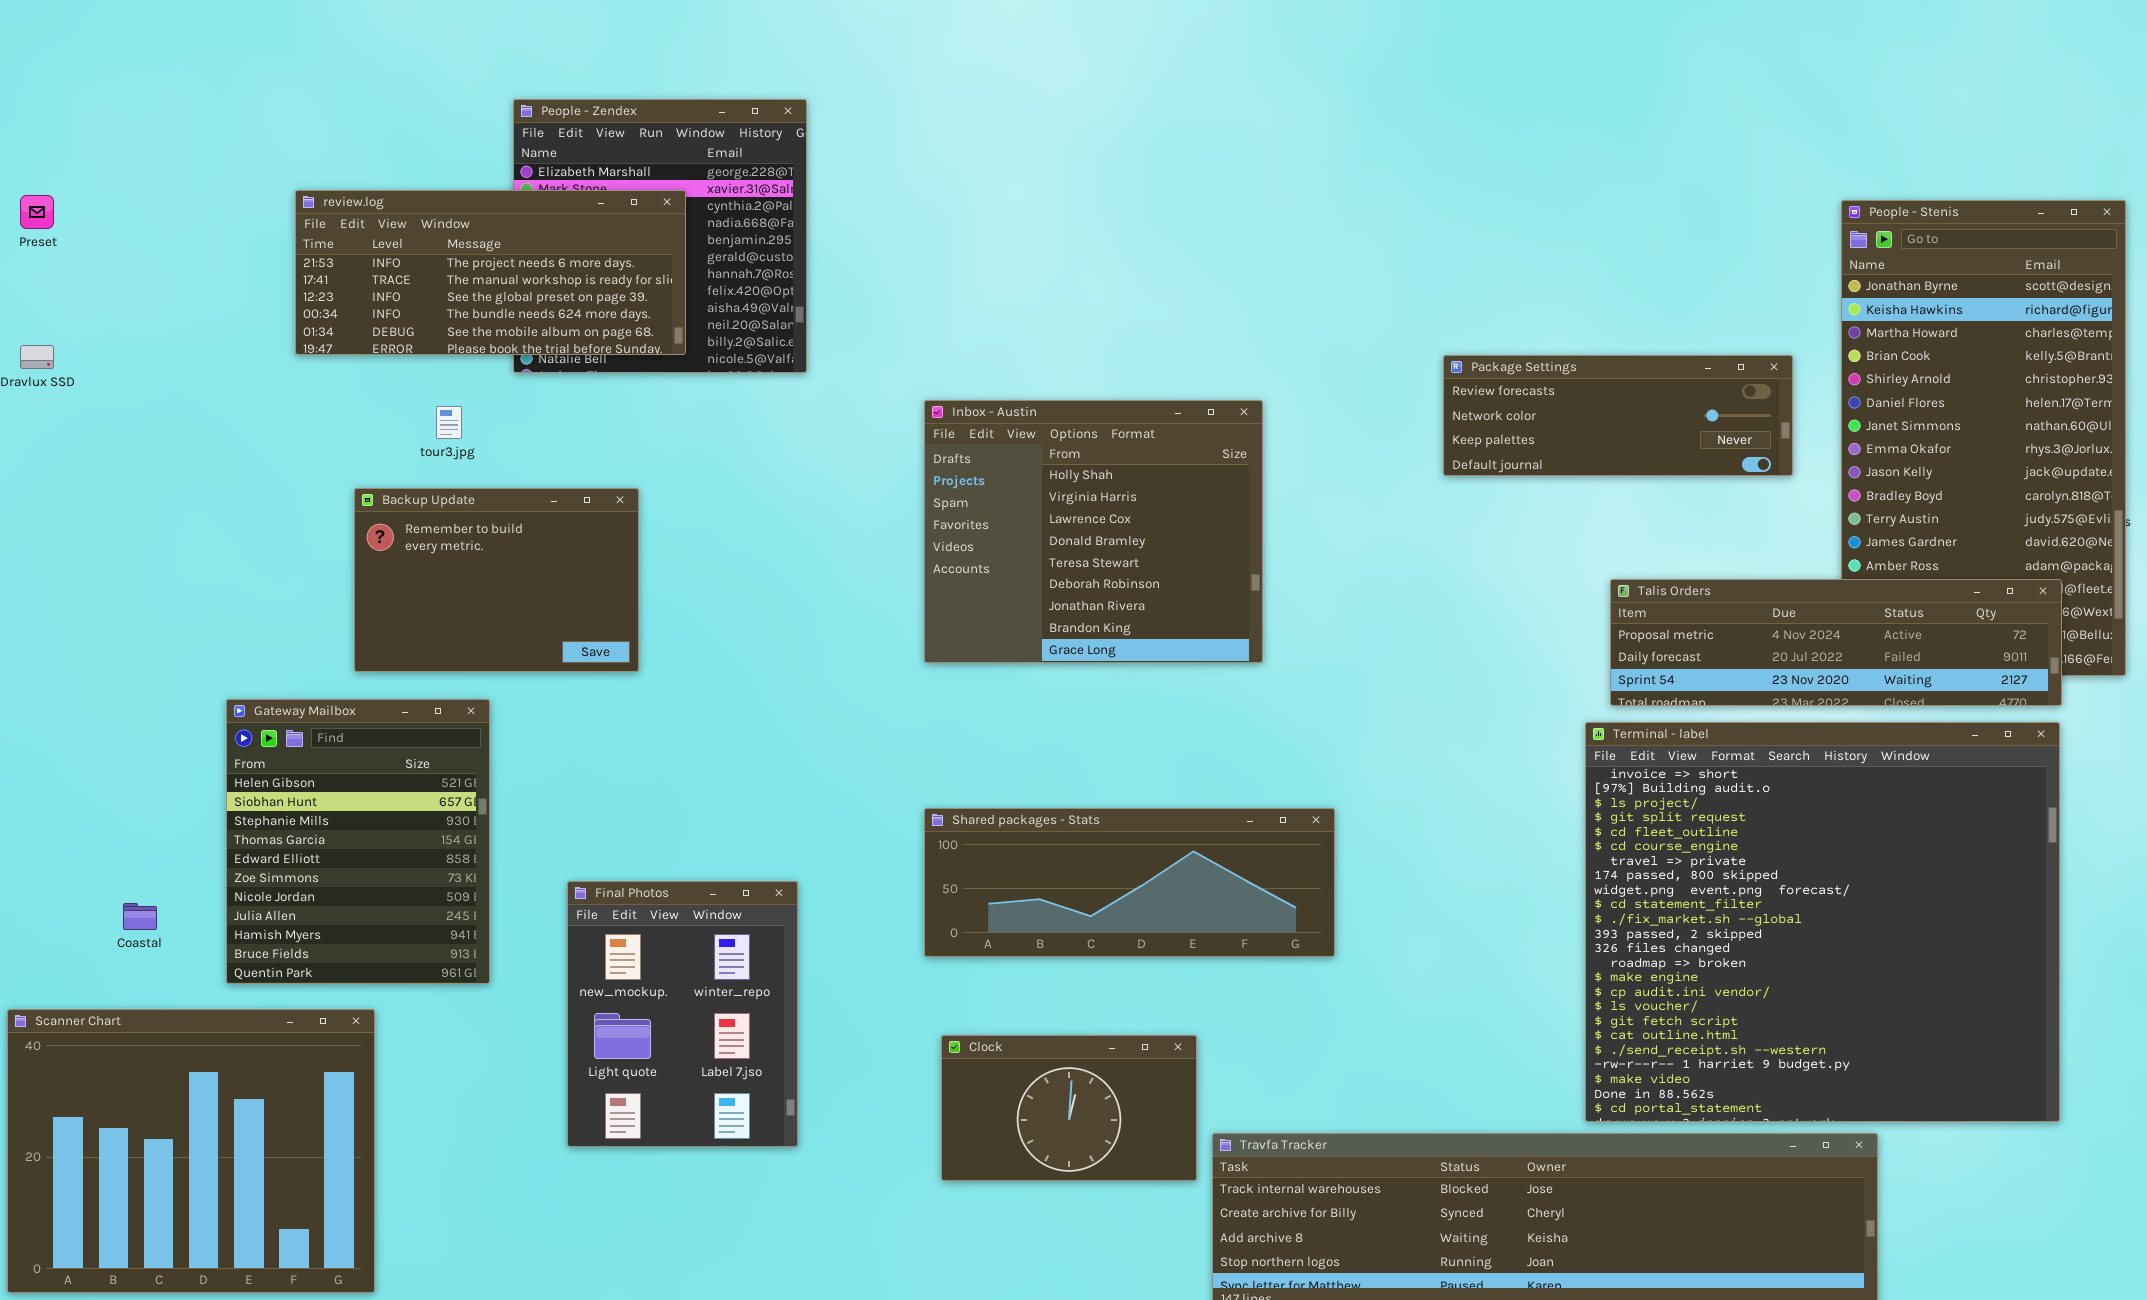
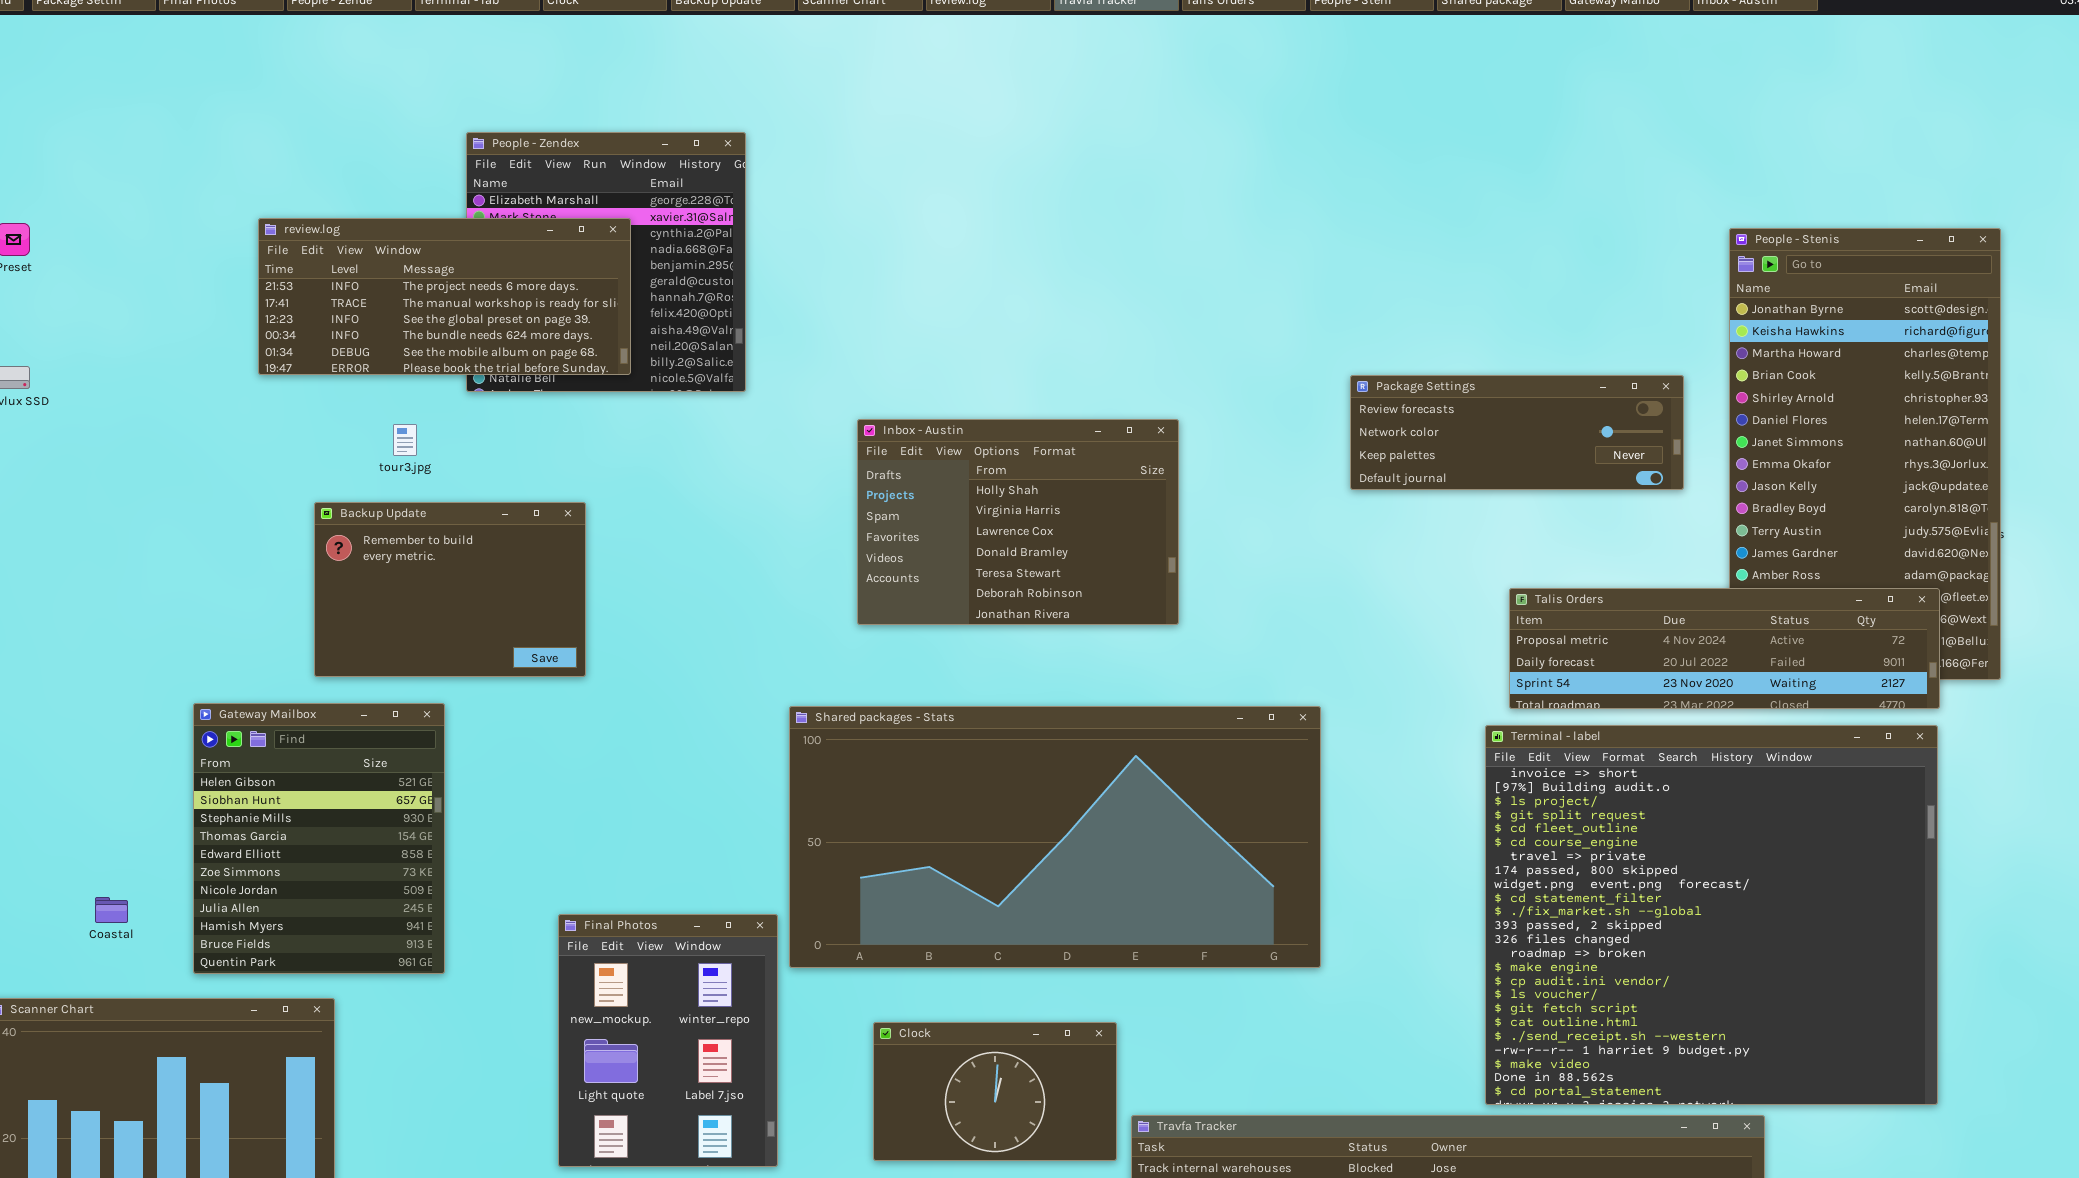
Inbox - Austin: [924,400,1263,663] -> [857,419,1179,625], resized
Shared packages - Stats: [924,808,1335,957] -> [789,706,1321,968], moved, resized
Final Photos: [567,881,798,1147] -> [558,914,778,1167], moved

